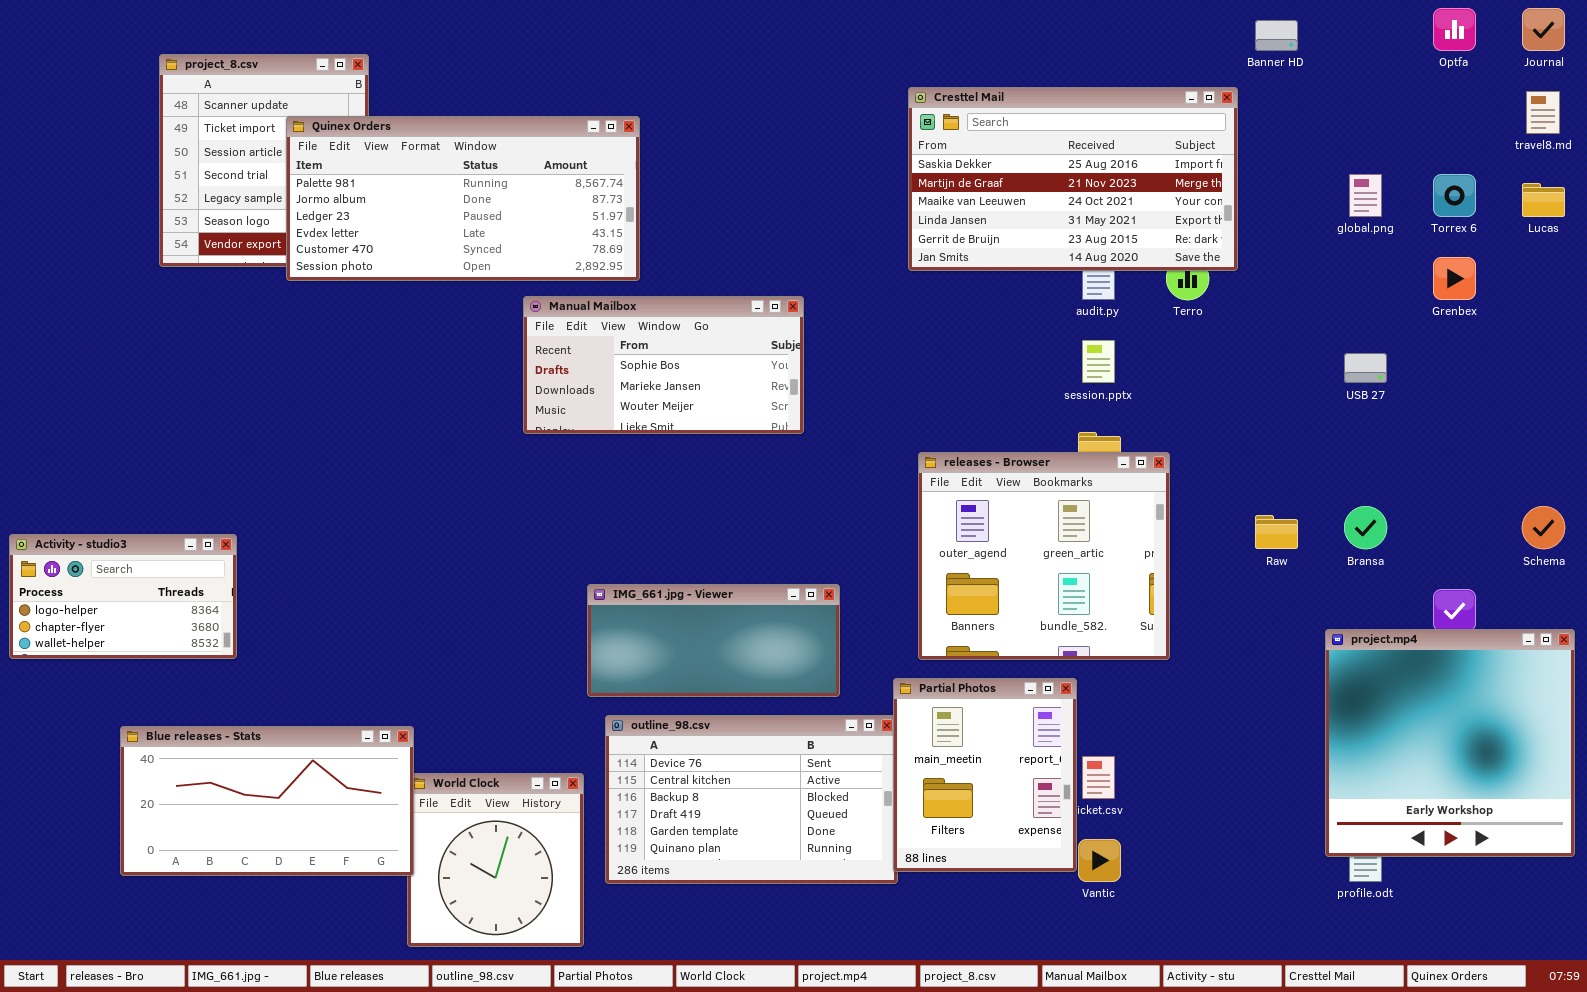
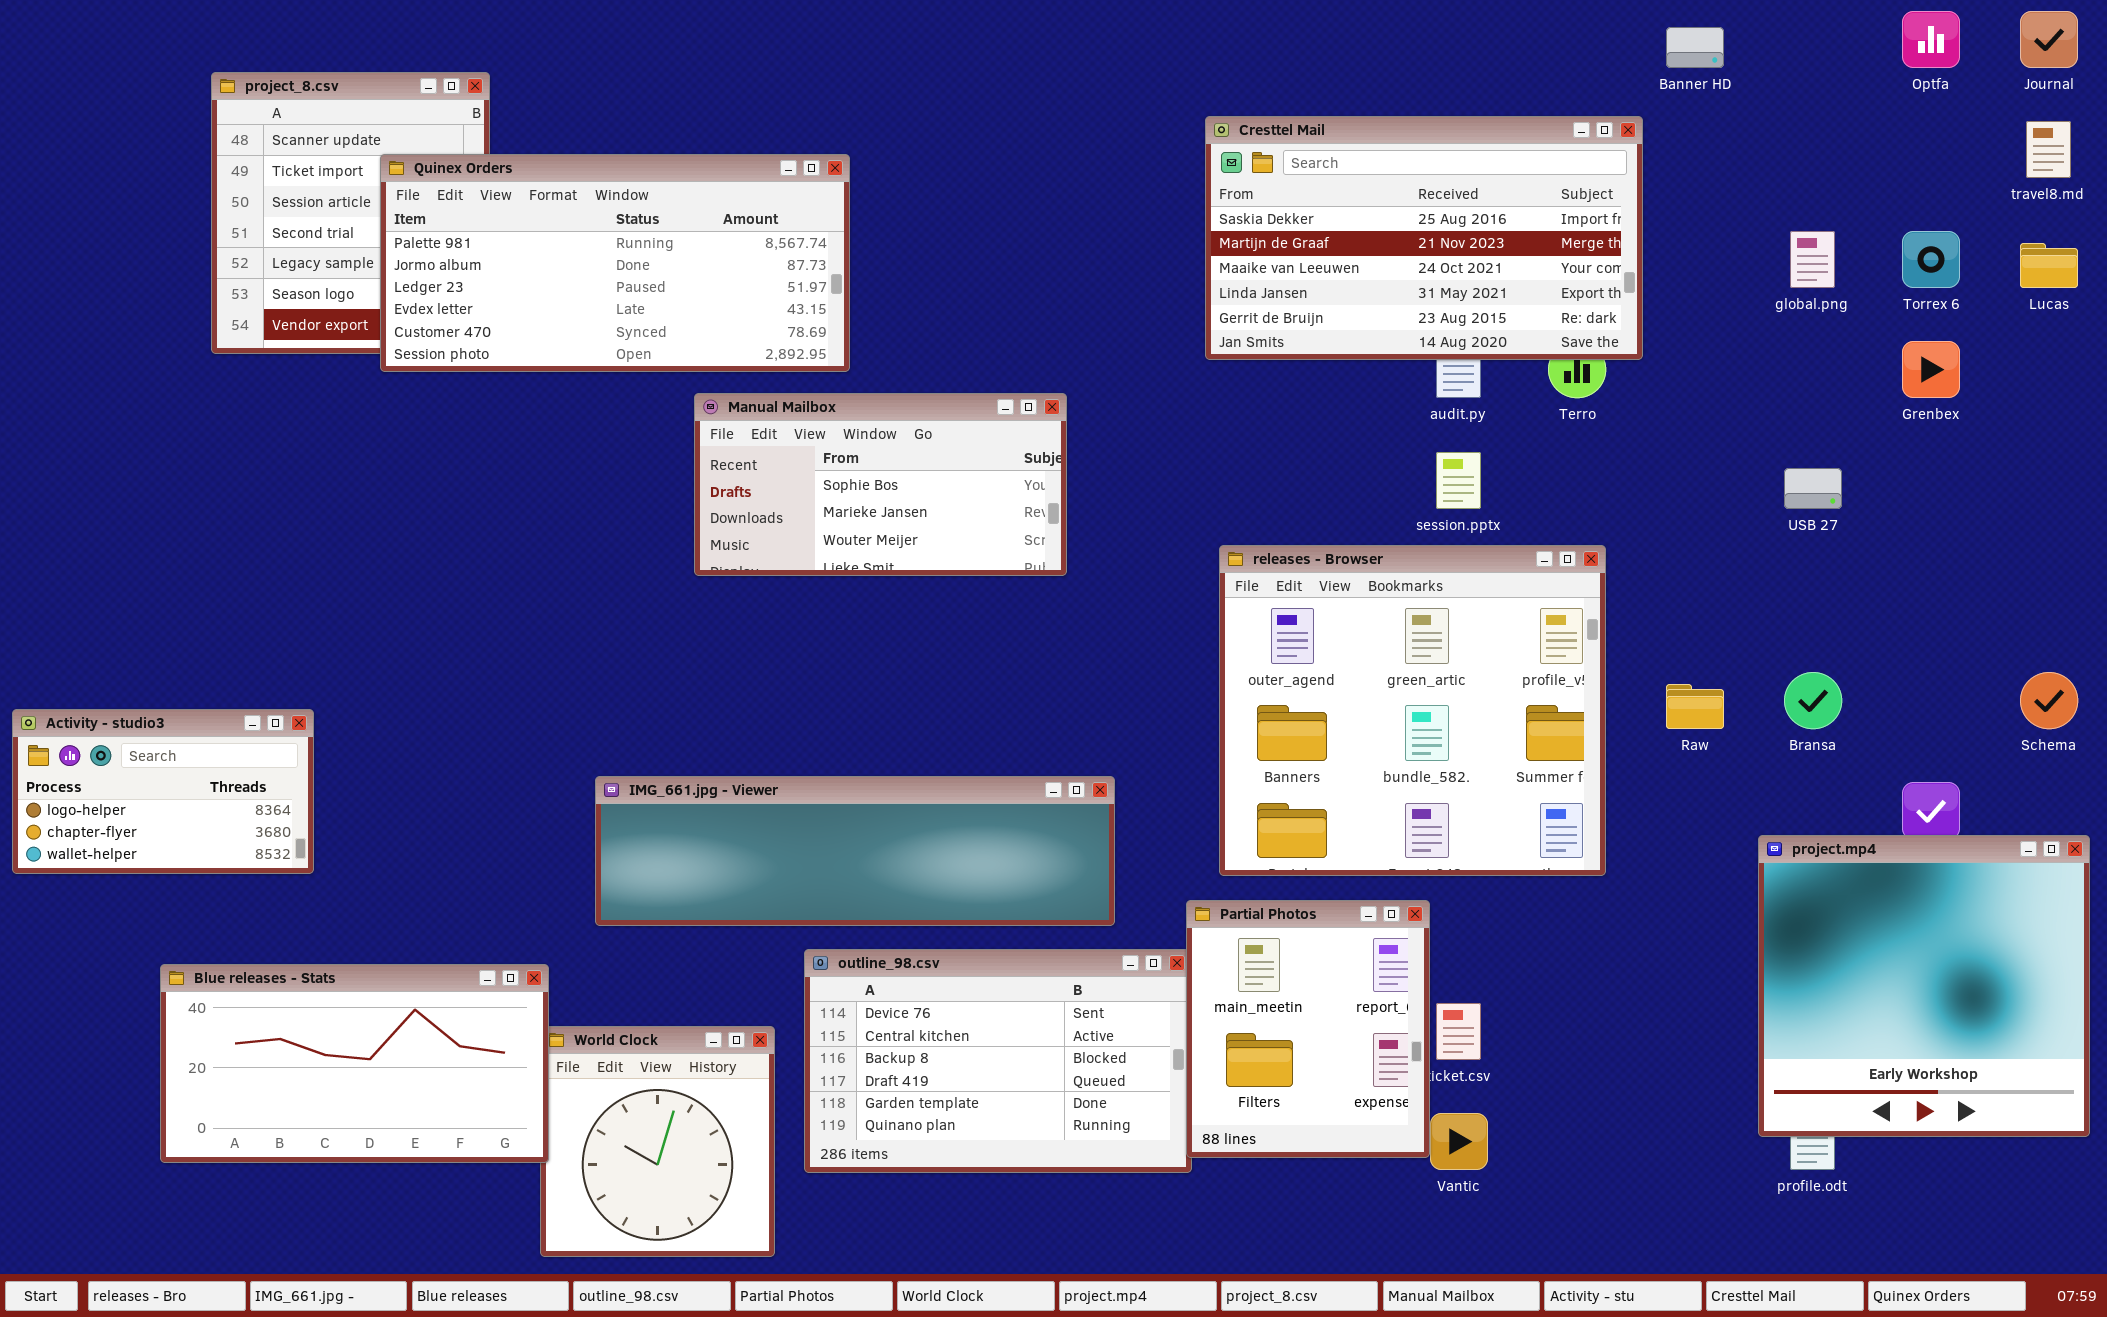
releases - Browser: [918,452,1170,660] -> [1219,545,1606,876], resized
IMG_661.jpg - Viewer: [587,584,840,697] -> [595,776,1115,926], resized

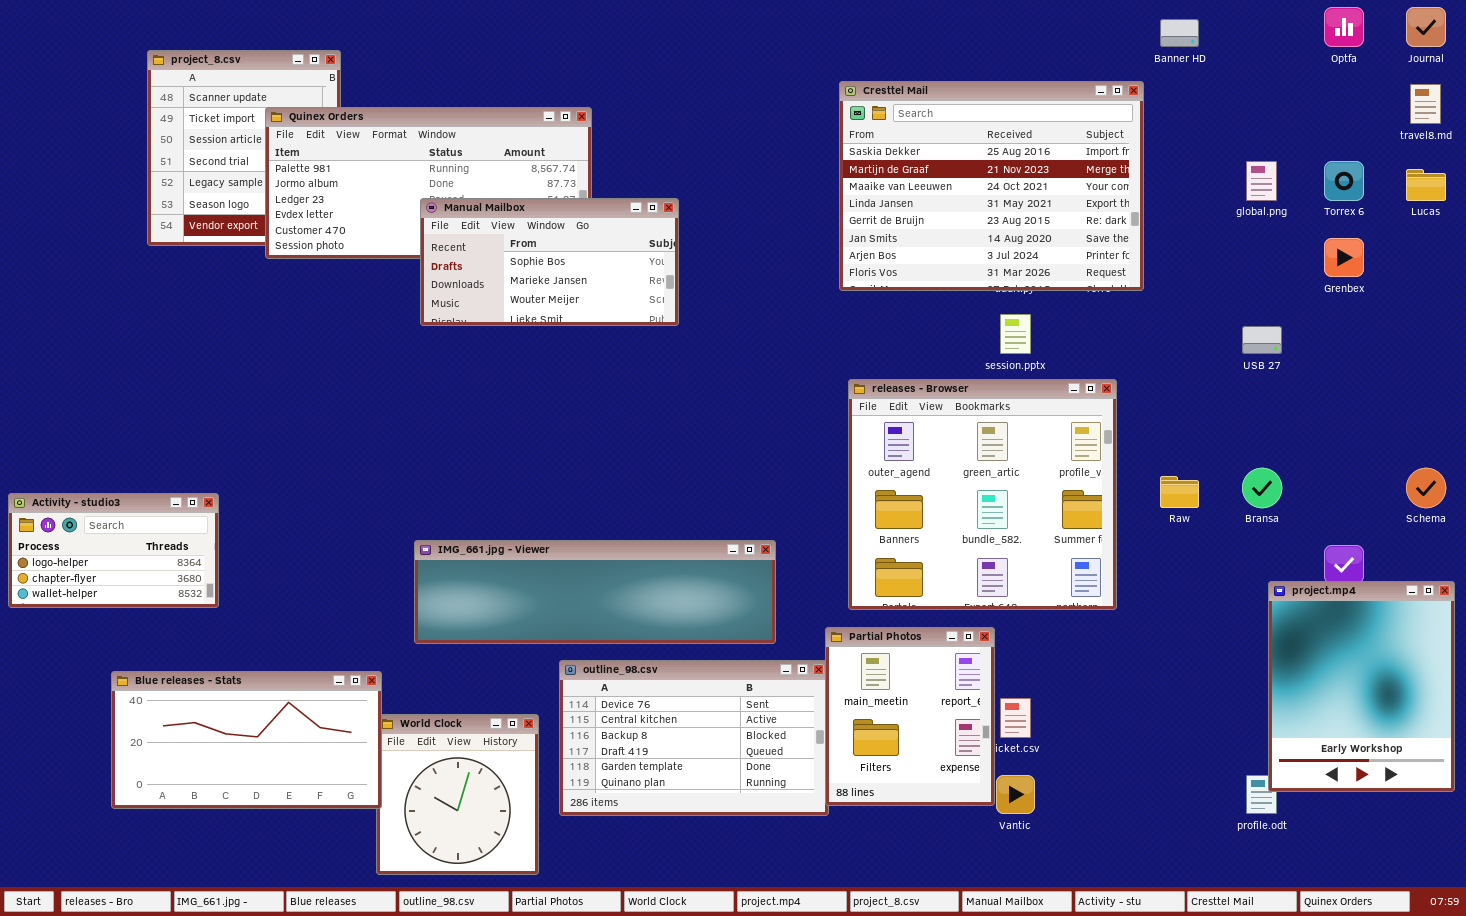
Cresttel Mail: [1205,116,1643,360] -> [839,81,1144,291], resized
Manual Mailbox: [694,393,1067,576] -> [420,198,679,326], moved
project.mp4: [1758,835,2090,1137] -> [1268,581,1455,792], resized

